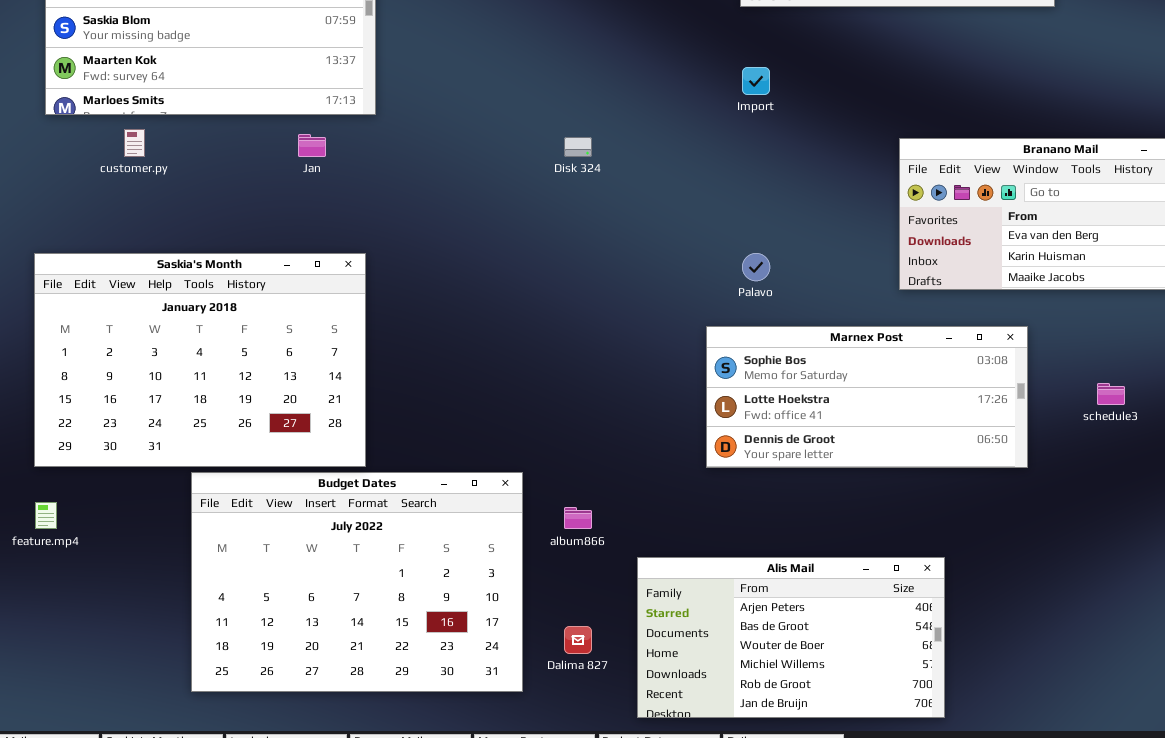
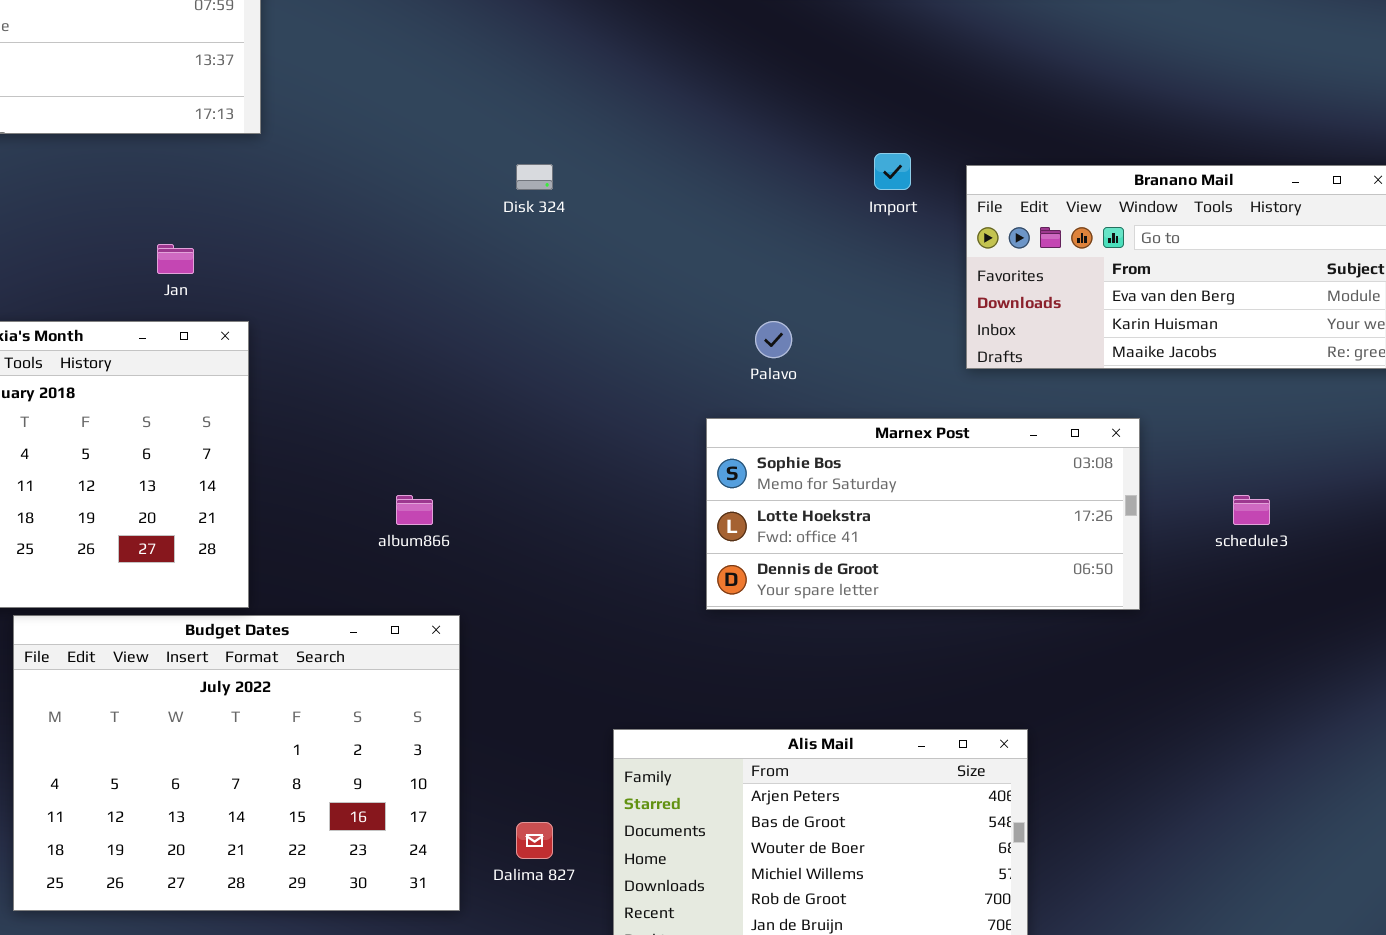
Import: [742,67,770,95] -> [874,153,911,190], moved
Jan: [298,134,326,157] -> [157,244,194,274], moved
album866: [564,507,592,529] -> [396,495,433,525], moved

